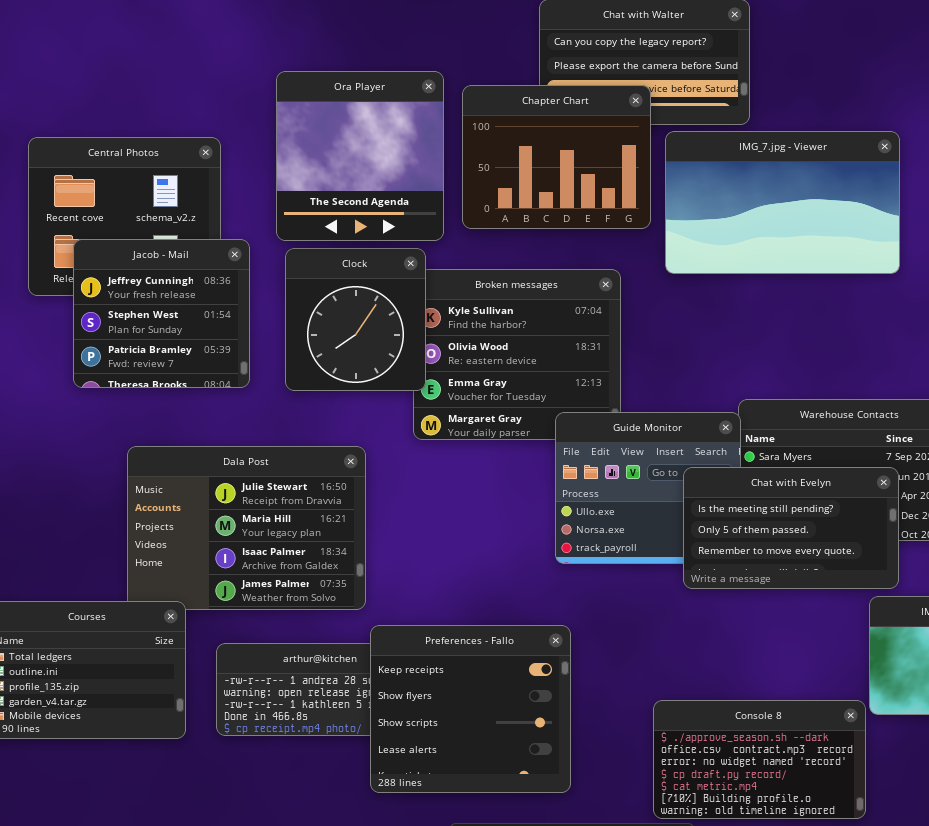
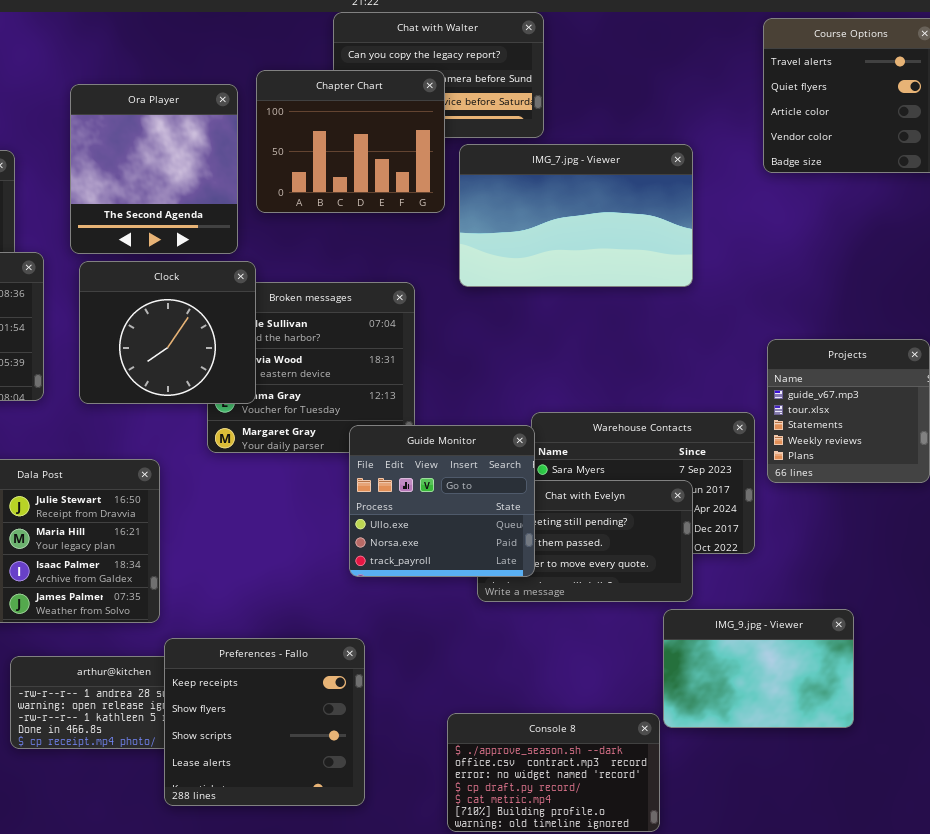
Chapter Chart: [462,85,651,229] -> [256,70,445,213], moved
Clock: [285,248,426,391] -> [79,261,256,404], resized
Guide Monitor: [555,412,741,564] -> [349,425,535,577], raised

